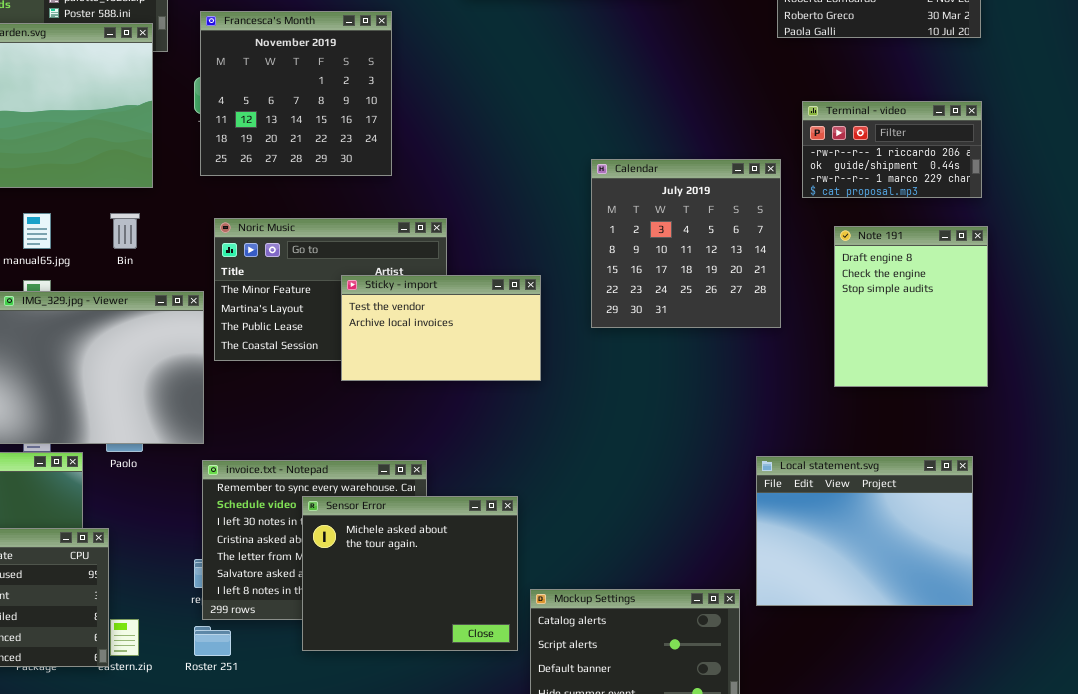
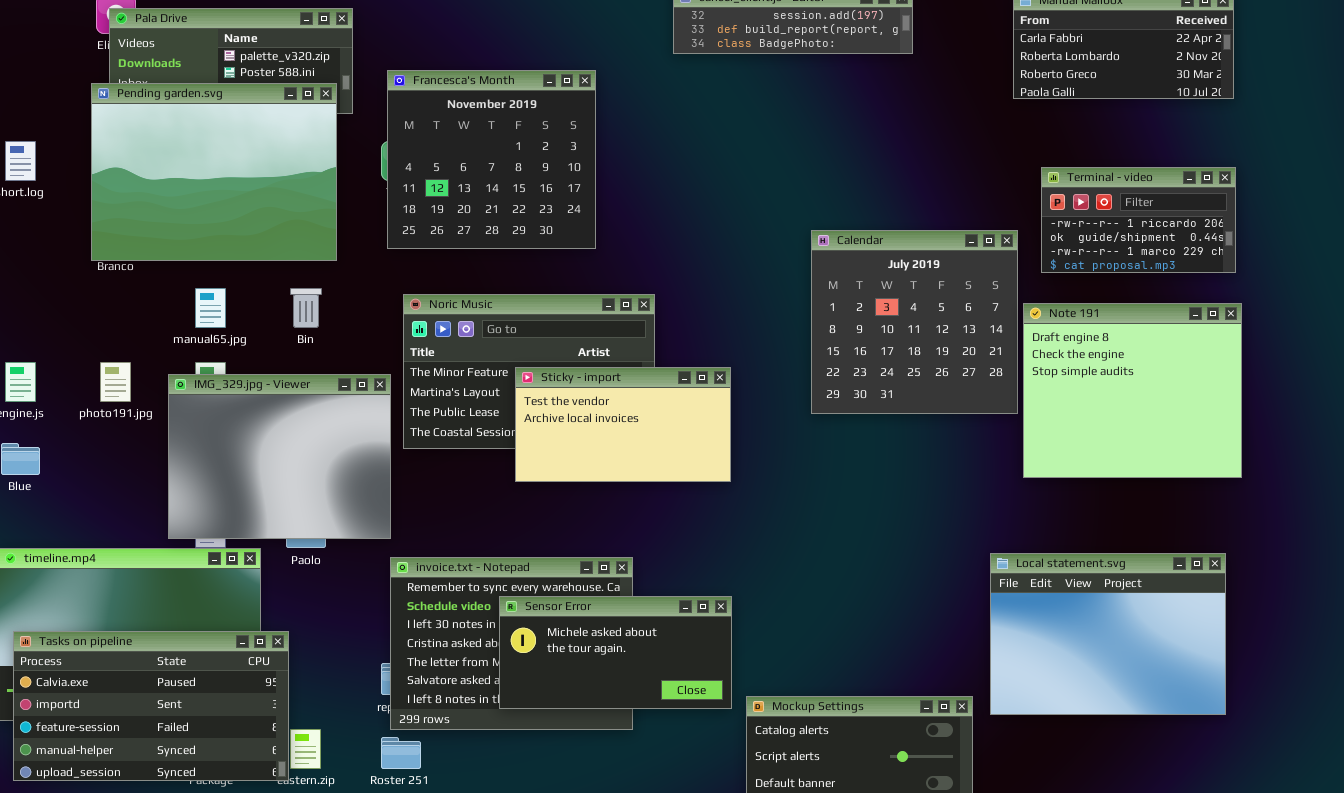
Note 191: [834,226,988,387] -> [1023,303,1242,478], resized
Sticky - import: [341,275,541,381] -> [515,367,731,482], moved
Sensor Error: [302,496,518,651] -> [499,596,732,709], resized

